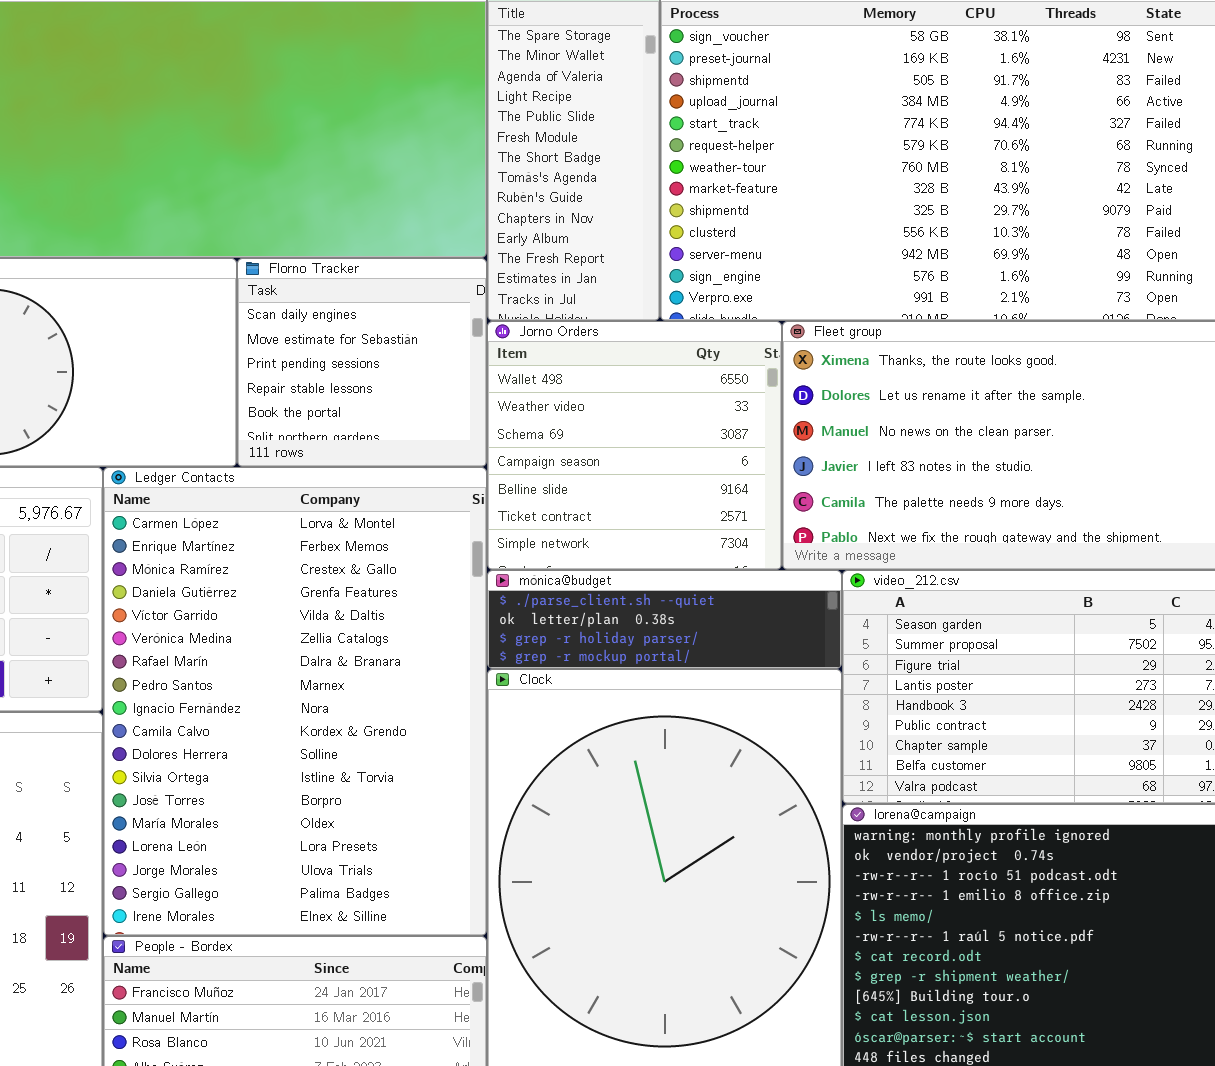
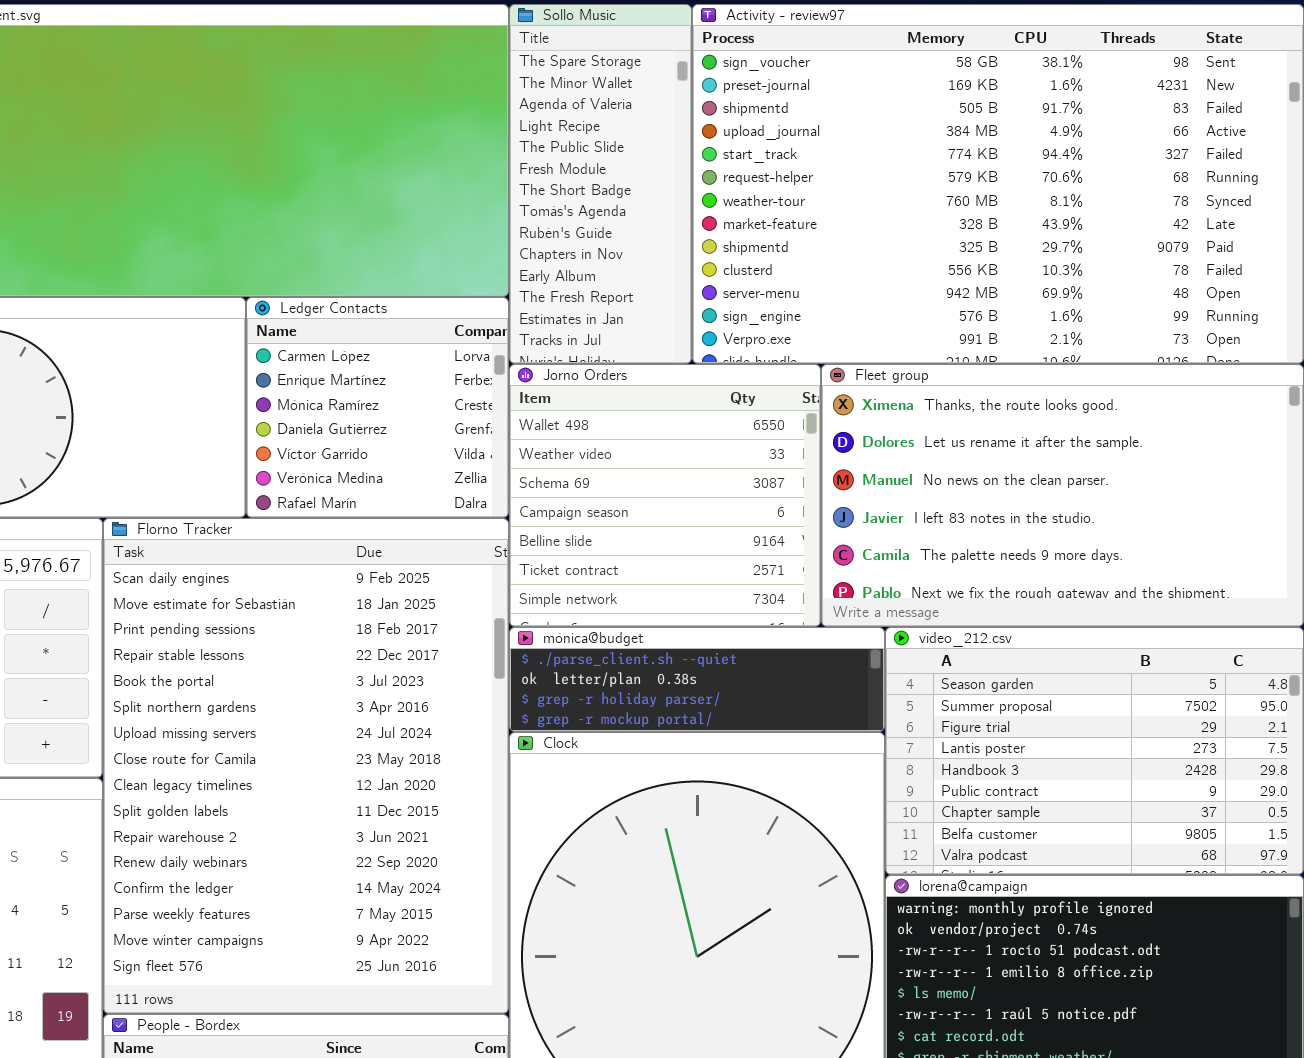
Florno Tracker: [237,258,487,467] -> [103,518,509,1014], moved, resized
Ledger Contacts: [103,467,487,936] -> [246,297,509,518], moved, resized

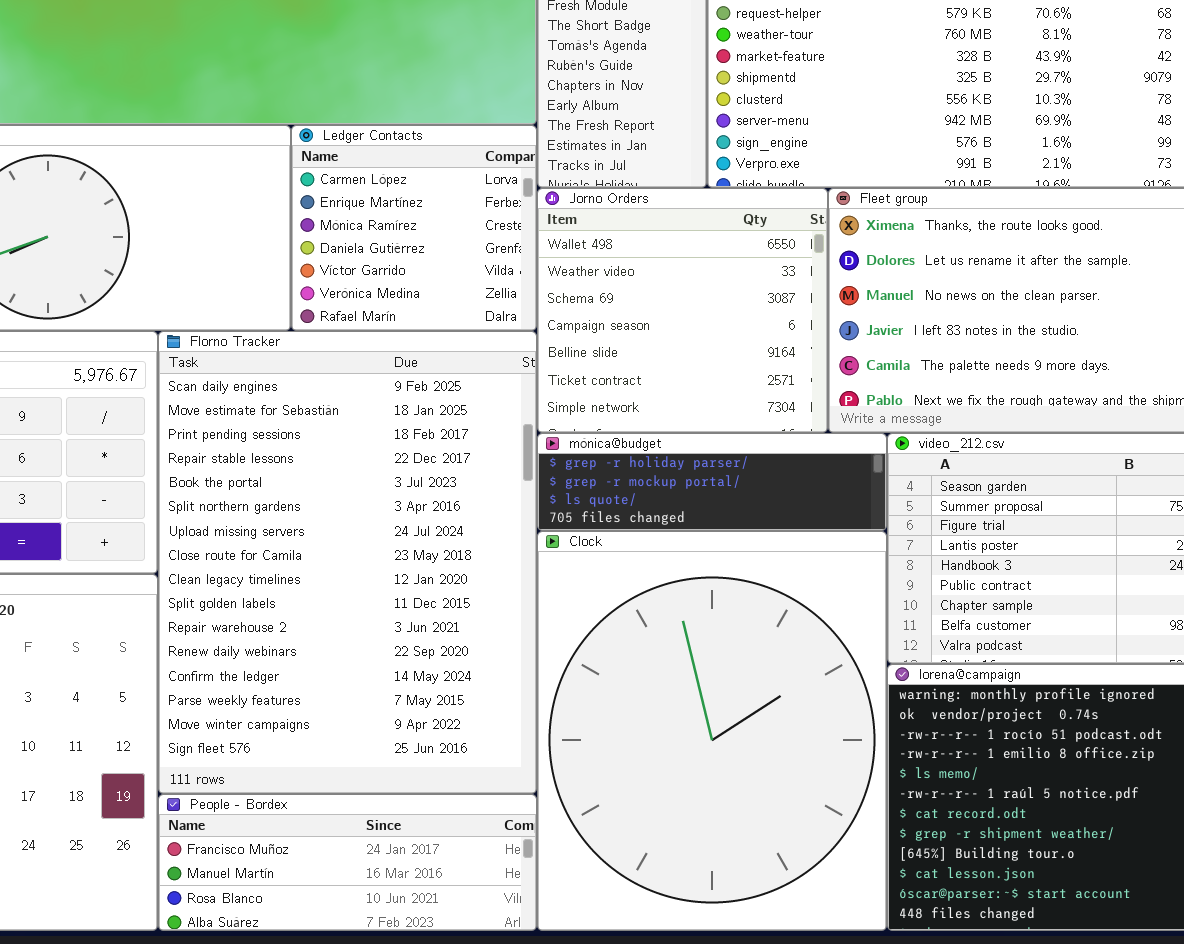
mónica@budget: [509,627,885,732] -> [537,433,887,531], scrolled down 2 rows

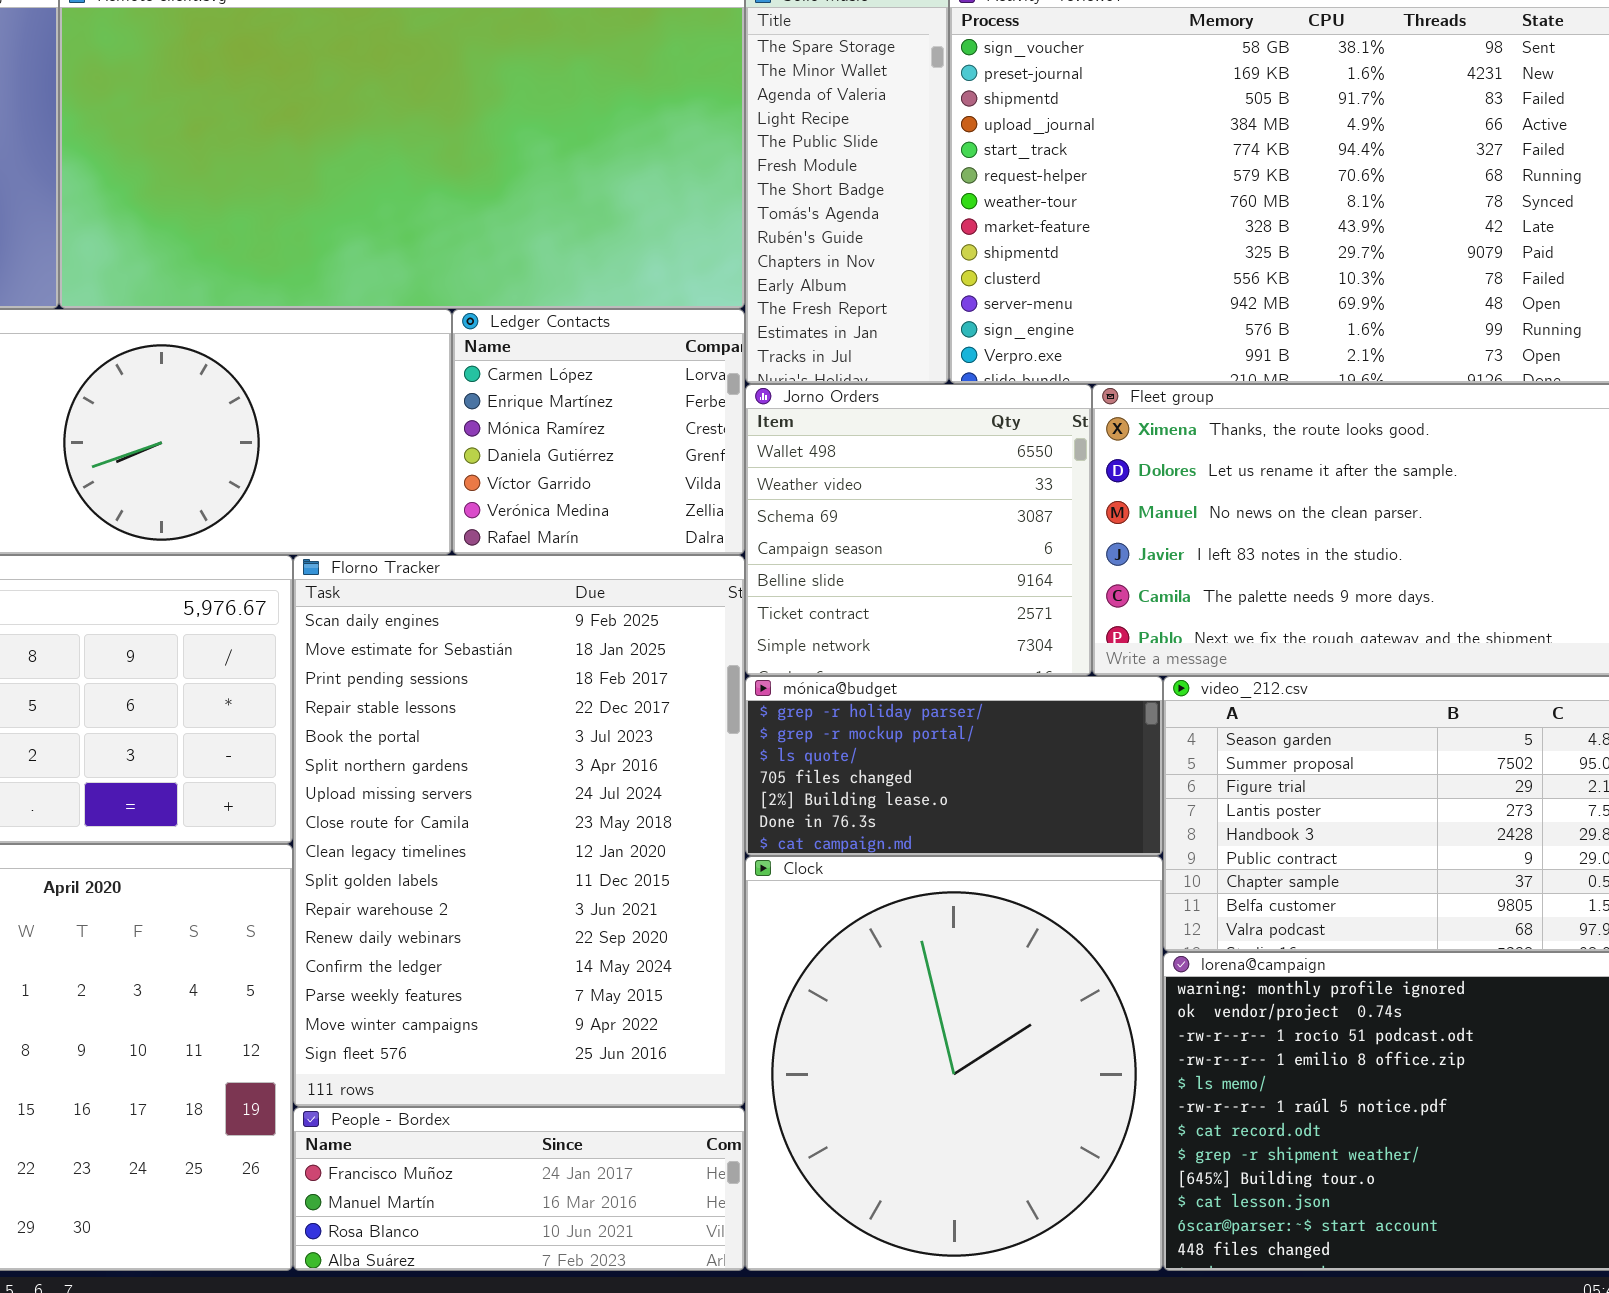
mónica@budget: [537,433,887,531] -> [745,676,1163,856], resized
Clock: [537,531,887,931] -> [745,856,1163,1271], resized

